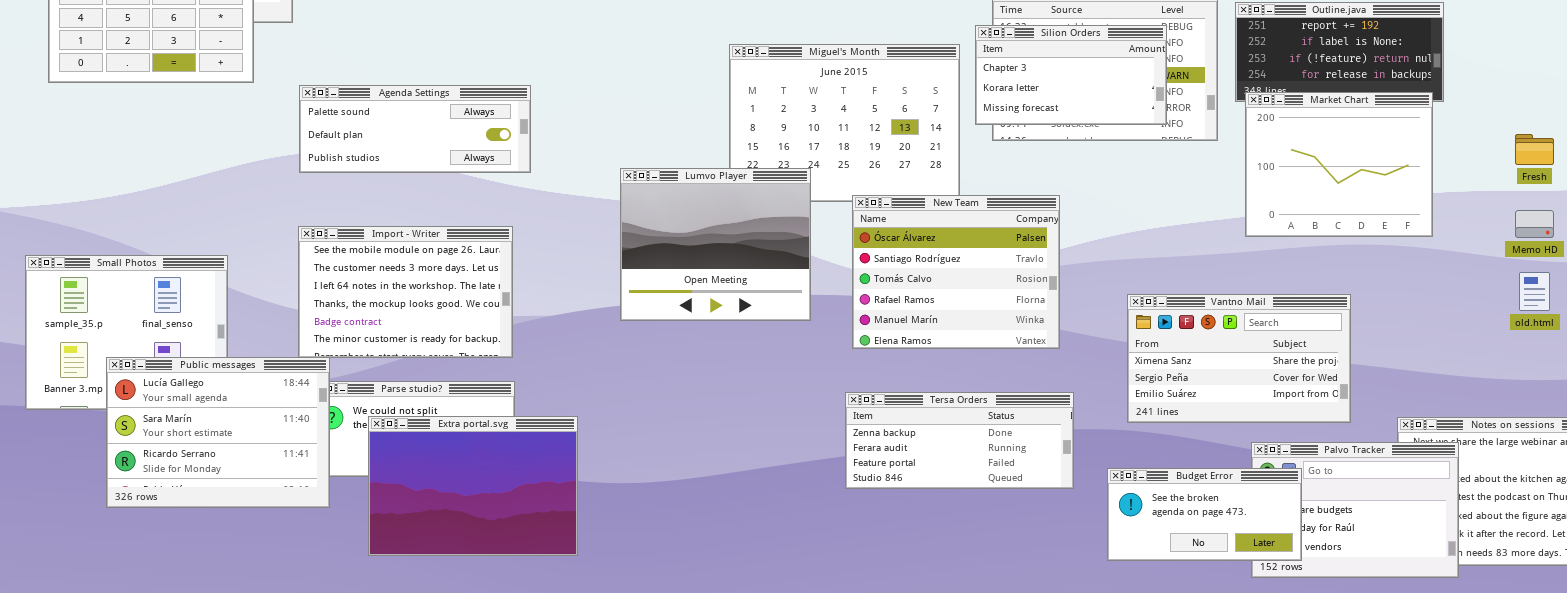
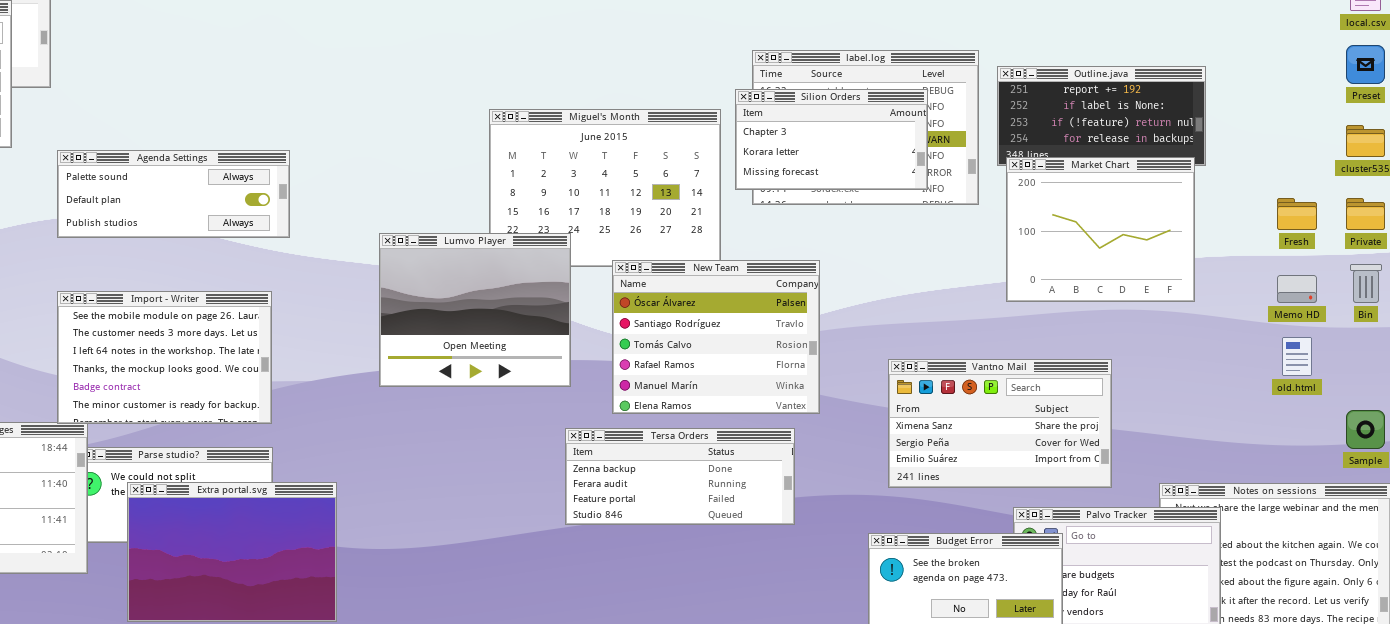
Tersa Orders: [845,392,1074,489] -> [565,428,795,525], moved

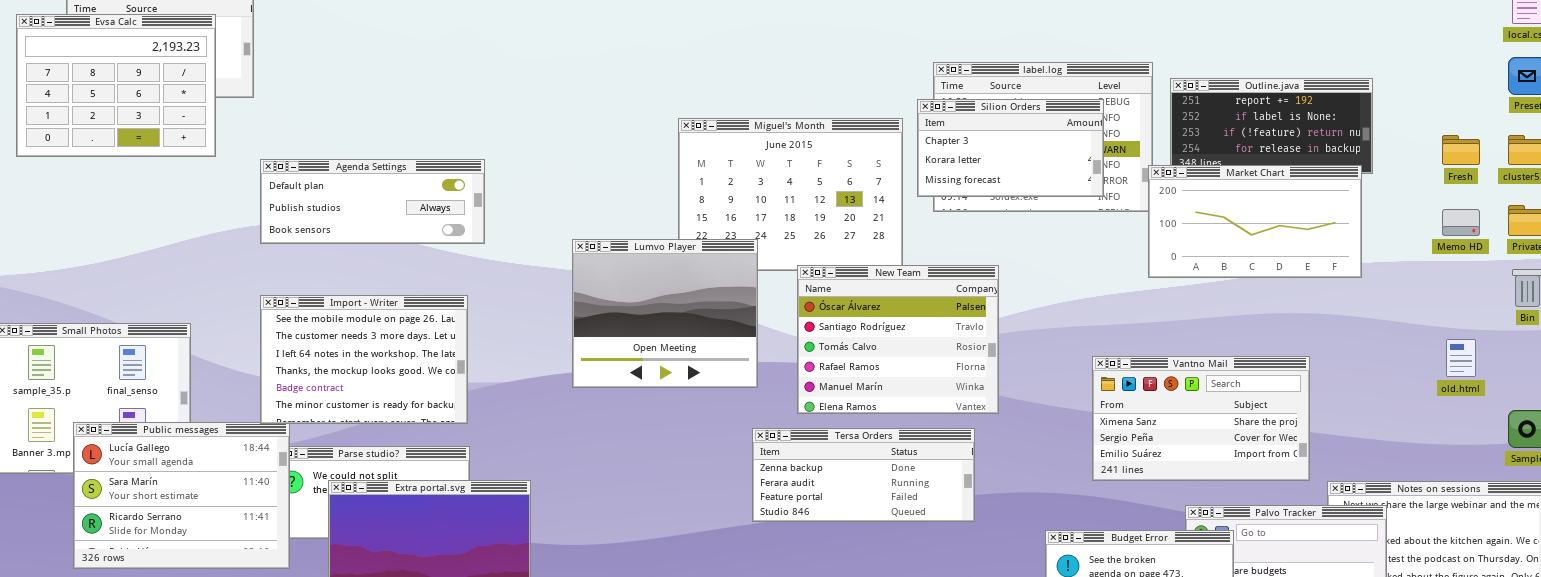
Agenda Settings: [57,150,290,238] -> [260,159,485,244], scrolled down 1 row
Market Chart: [1006,157,1195,302] -> [1148,165,1362,278], resized
Fresh: [1277,198,1317,230] -> [1442,135,1480,165], moved
Memo HD: [1277,275,1317,303] -> [1442,209,1480,236], moved
Vantno Mail: [888,359,1112,488] -> [1092,356,1310,481], moved

